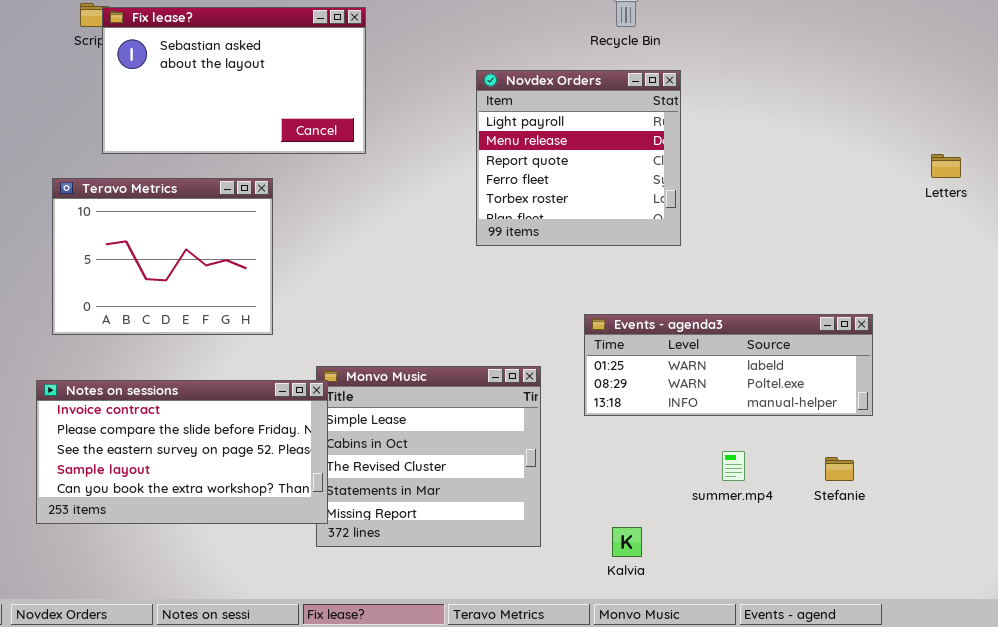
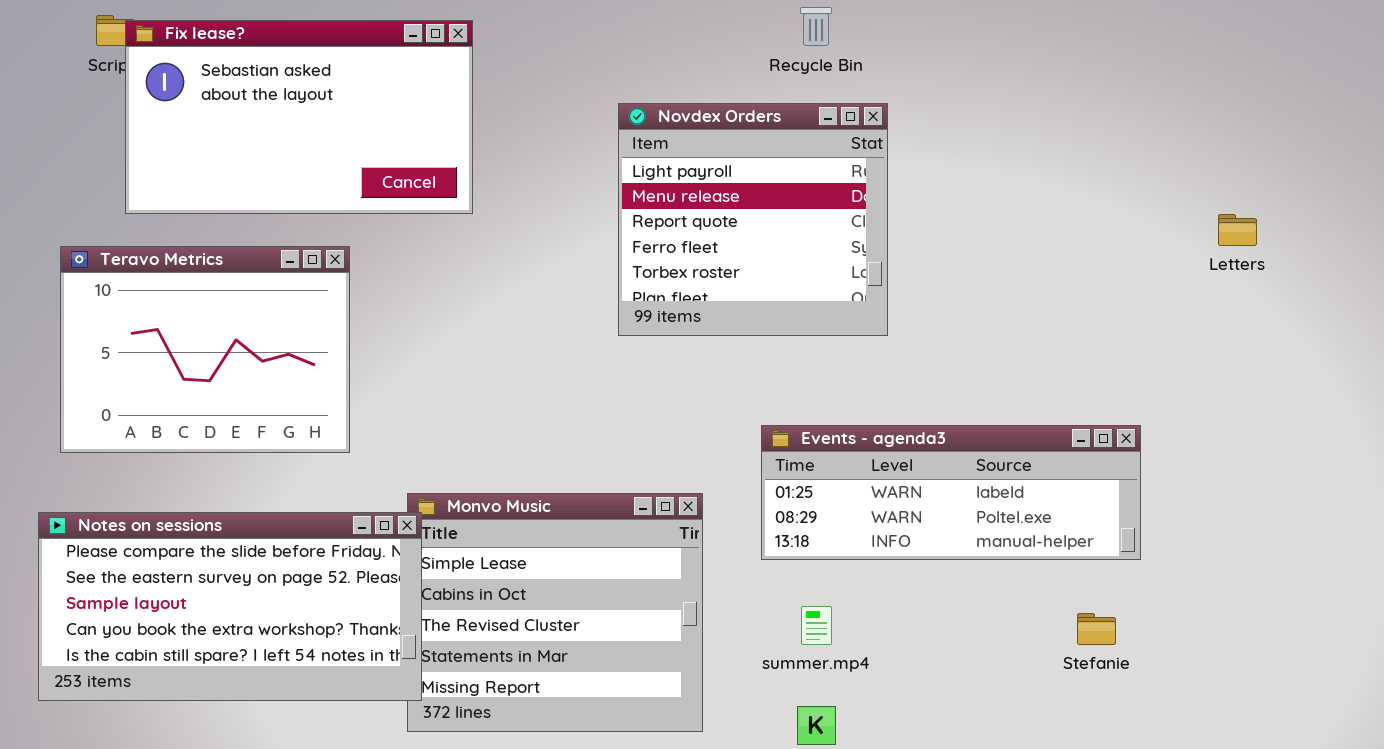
Notes on sessions: [36,380,328,524] -> [38,512,422,701], scrolled down 1 row
summer.mp4: [722,451,745,481] -> [801,606,832,645], moved

